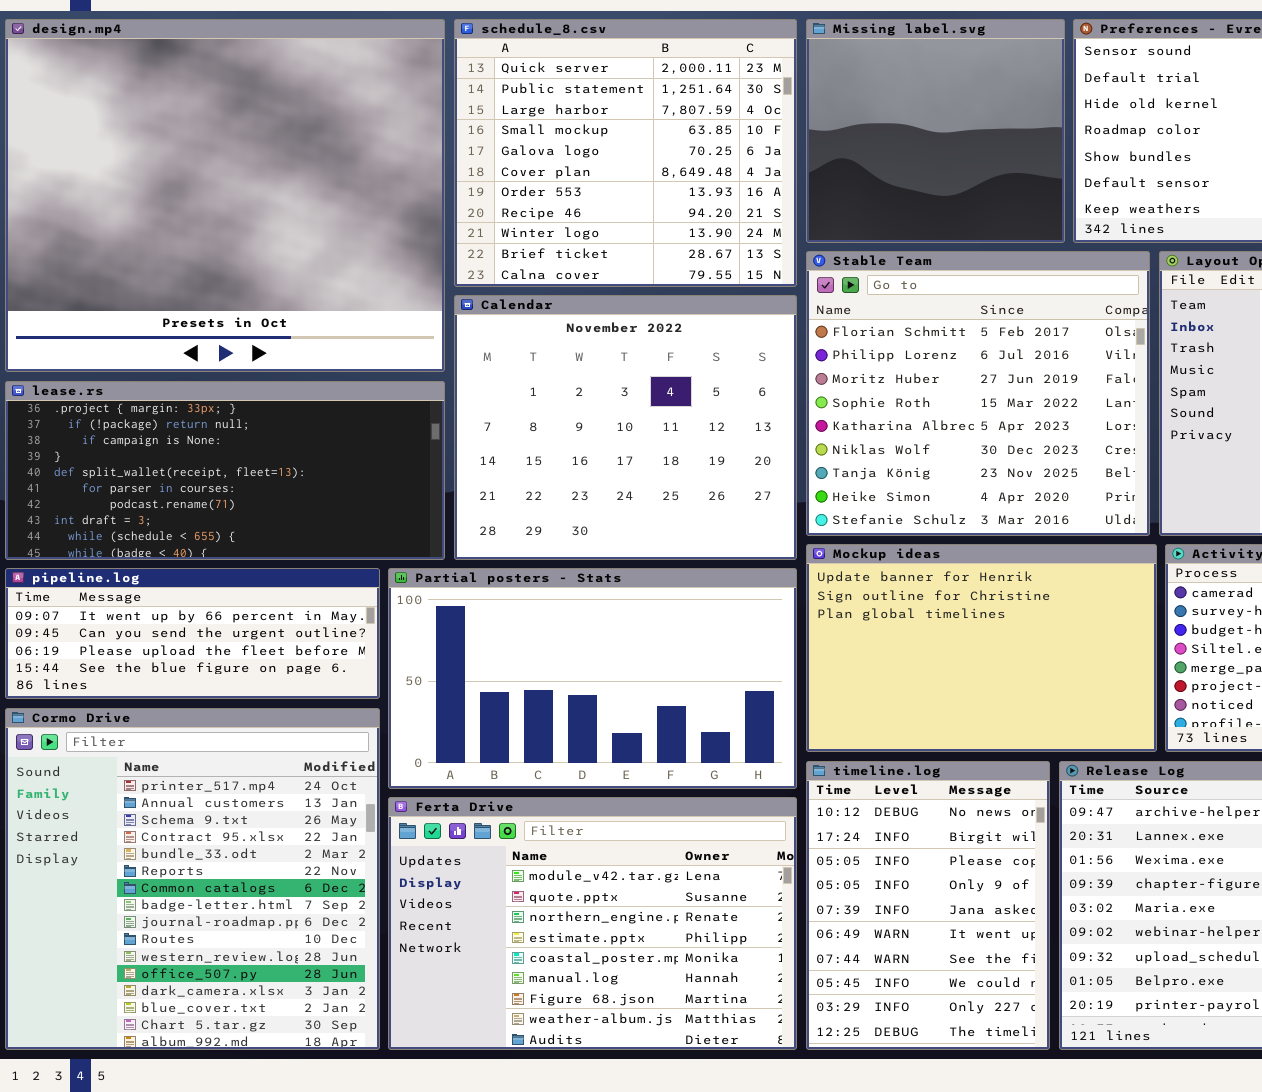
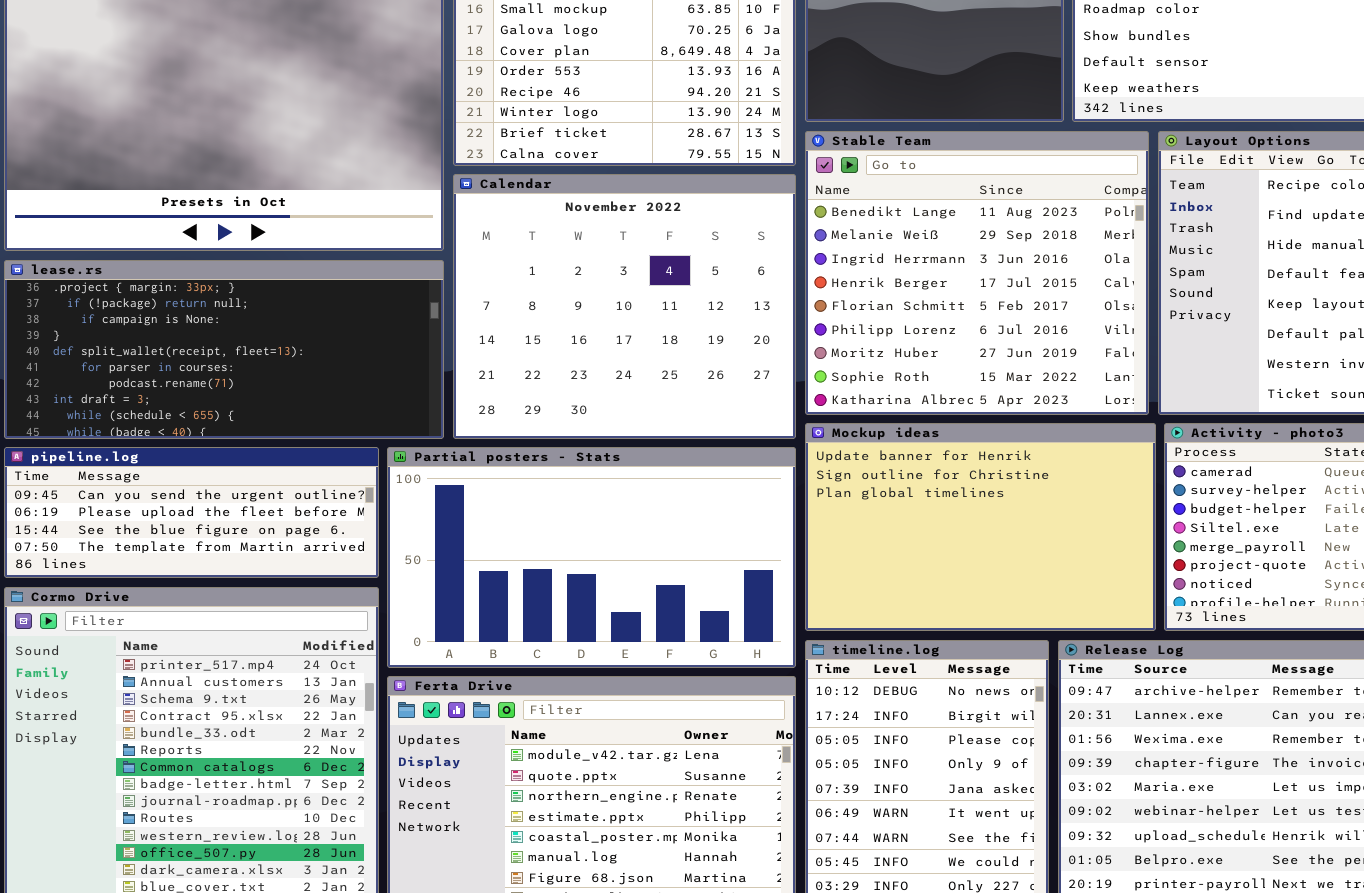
Stable Team: [806,251,1150,536] -> [805,131,1149,415], scrolled up 4 rows
pipeline.log: [5,568,380,699] -> [4,447,379,578], scrolled down 1 row

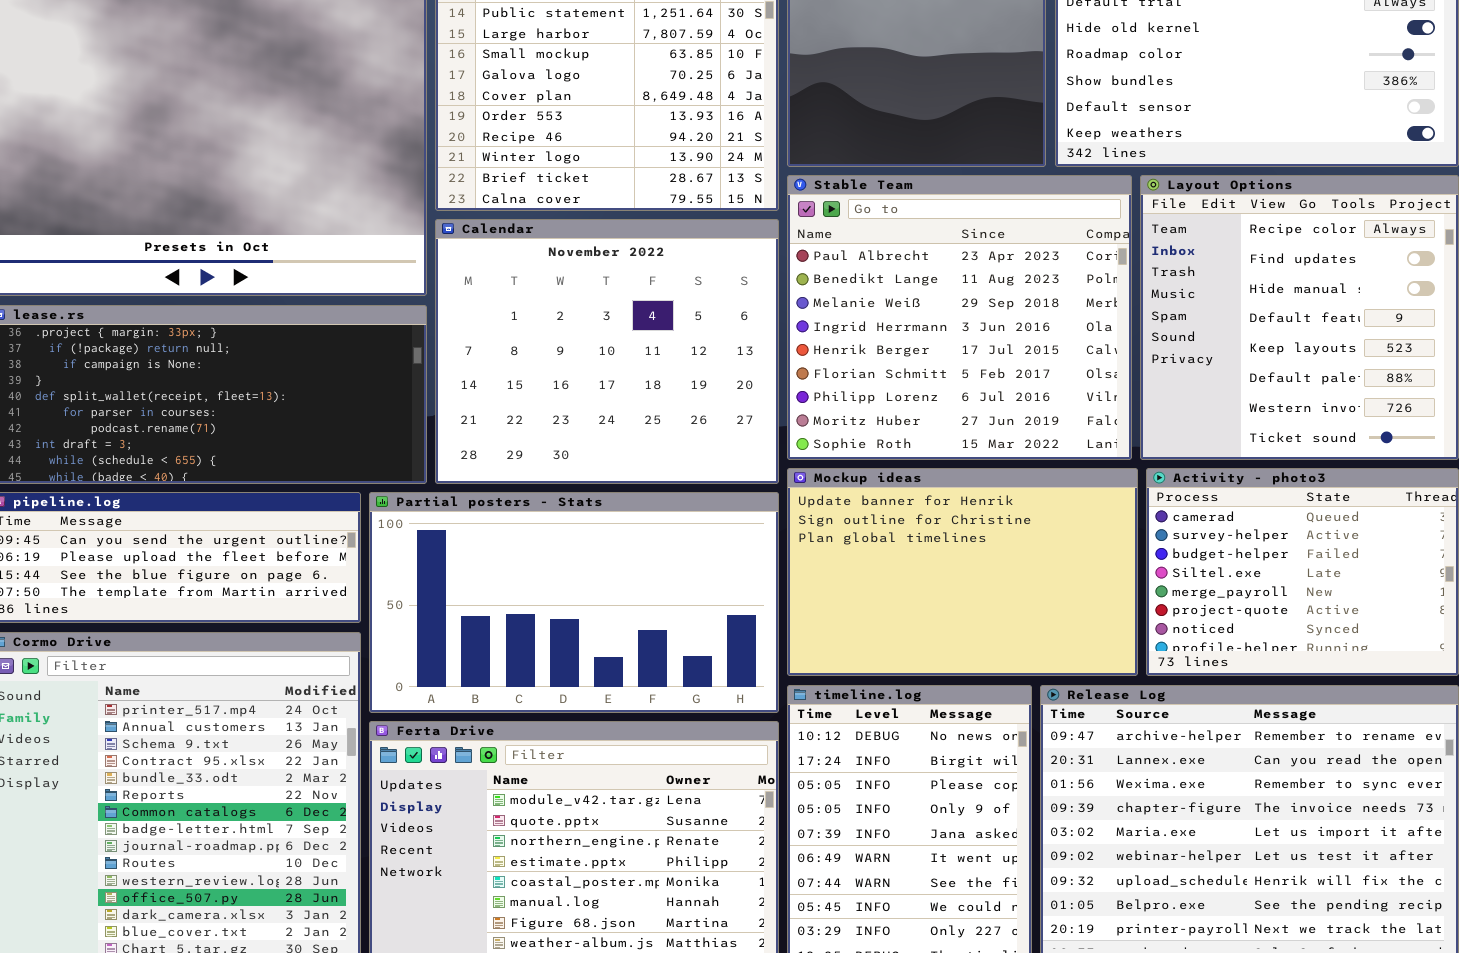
Stable Team: [805,131,1149,415] -> [787,175,1132,460], scrolled up 1 row

